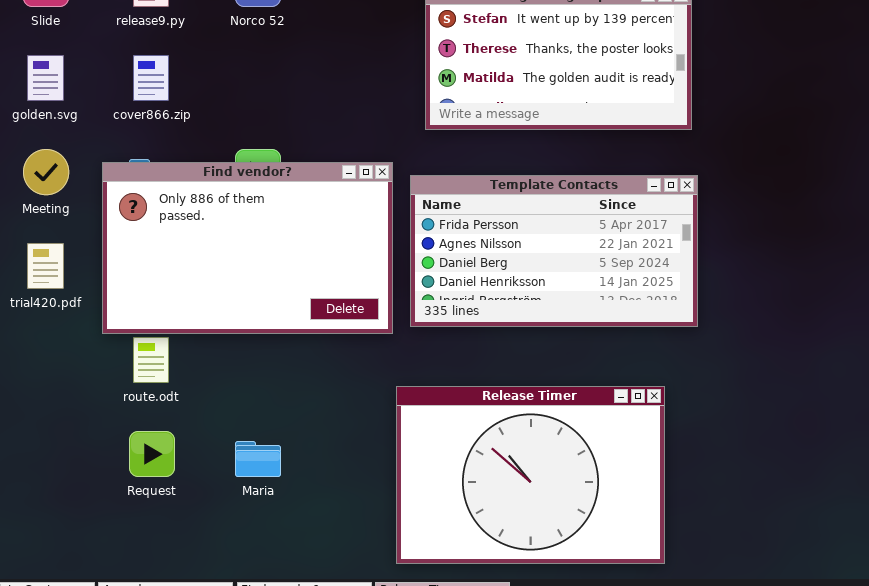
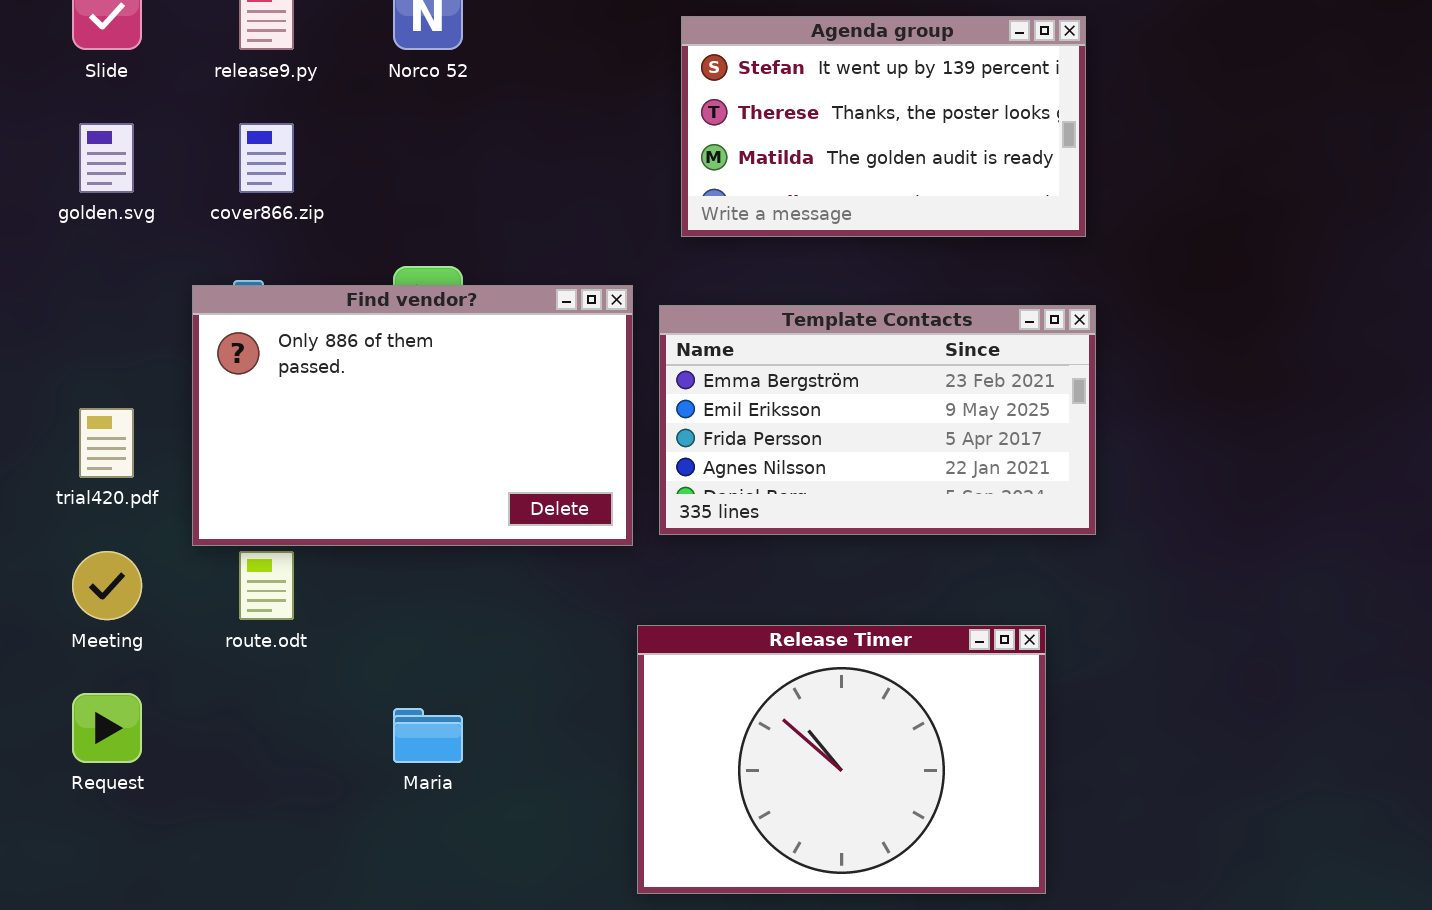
Meeting: [23,149,69,195] -> [72,551,142,620], moved
Template Contacts: [410,175,698,327] -> [659,305,1096,535], scrolled up 2 rows
Request: [129,431,175,477] -> [72,693,142,763], moved

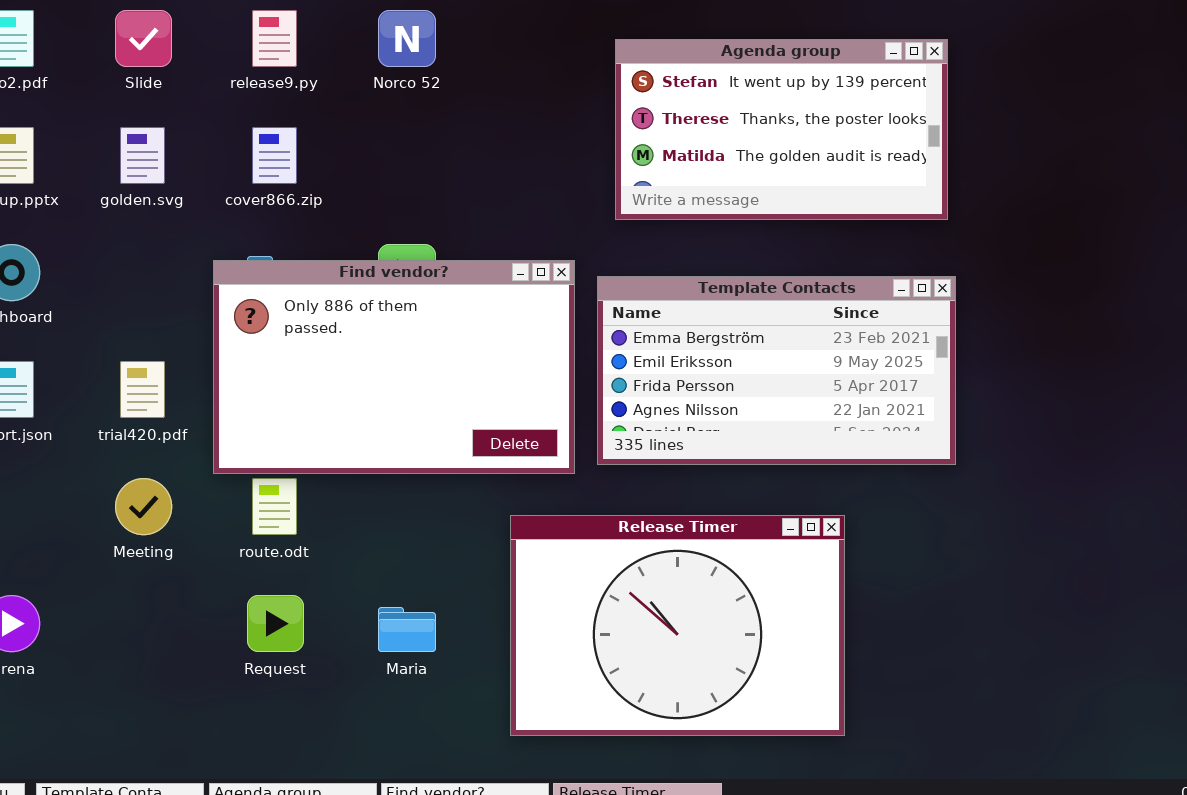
Release Timer: [637,625,1046,894] -> [510,515,845,736], moved
Request: [72,693,142,763] -> [247,595,304,652], moved

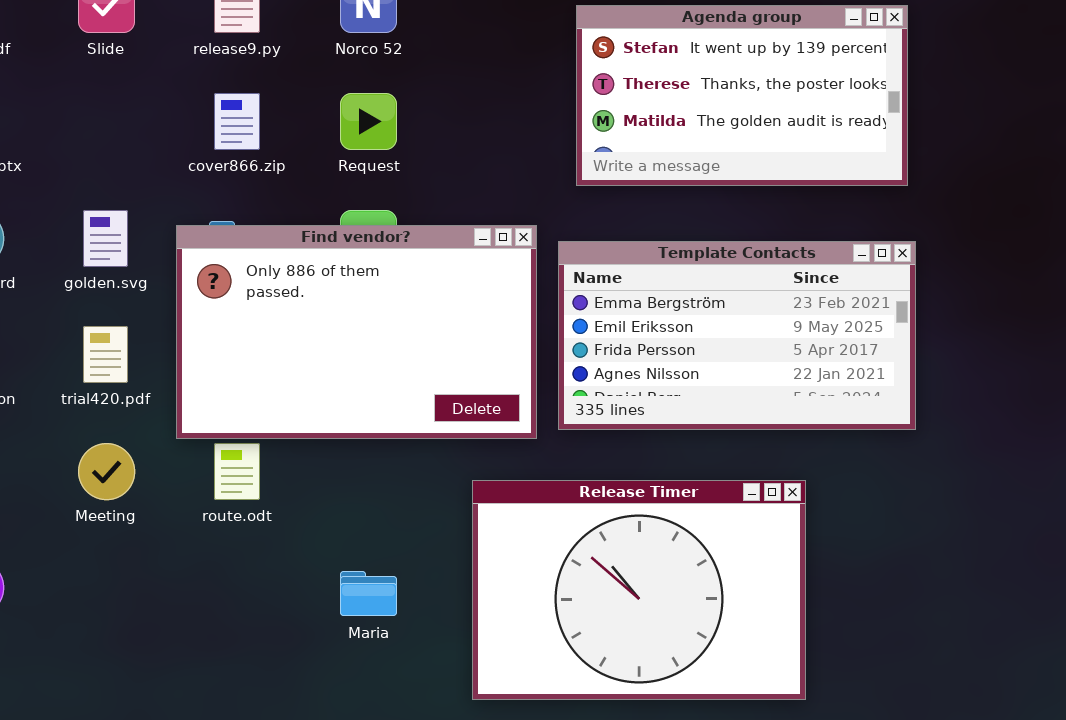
golden.svg: [120,127,165,184] -> [83,210,128,267], moved
Request: [247,595,304,652] -> [340,93,397,150], moved

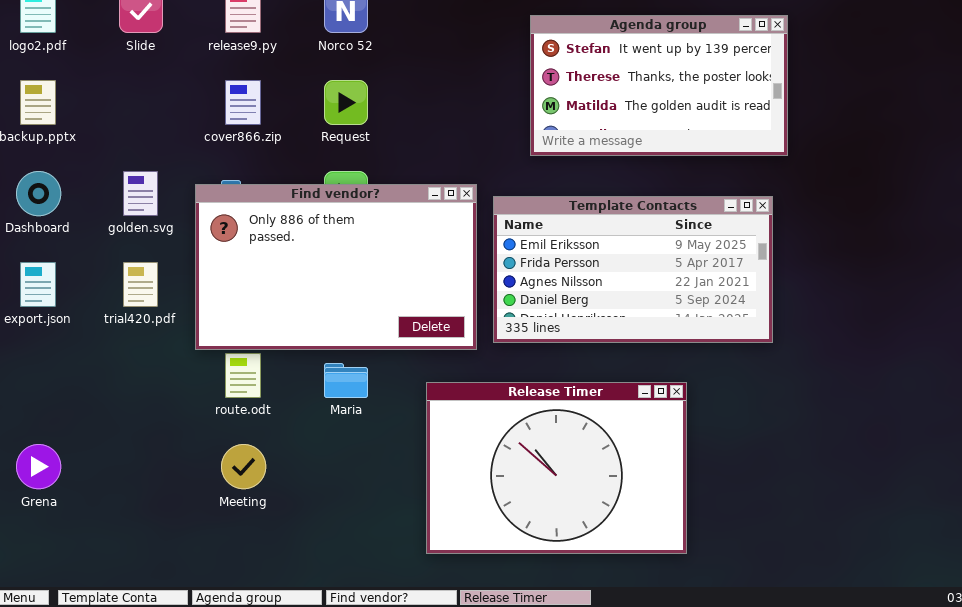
Agenda group: [576,5,908,186] -> [530,15,788,156], moved
Template Contacts: [558,241,916,430] -> [493,196,773,343], scrolled down 1 row
Meeting: [78,443,135,500] -> [221,444,266,489], moved
Maria: [340,571,397,616] -> [324,363,368,398], moved

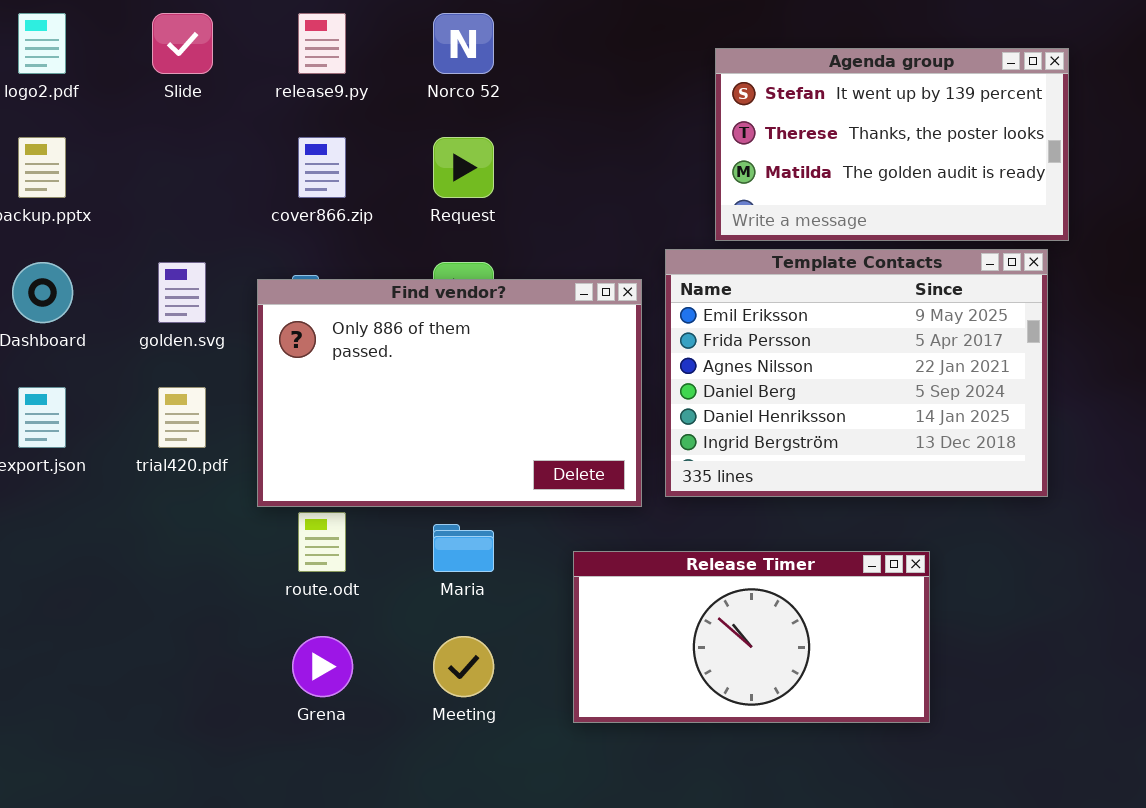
Template Contacts: [493,196,773,343] -> [665,249,1048,497], resized
Release Timer: [426,382,687,554] -> [573,551,930,723], resized
Grena: [16,444,61,489] -> [292,636,353,697], moved
Meeting: [221,444,266,489] -> [433,636,494,697], moved

